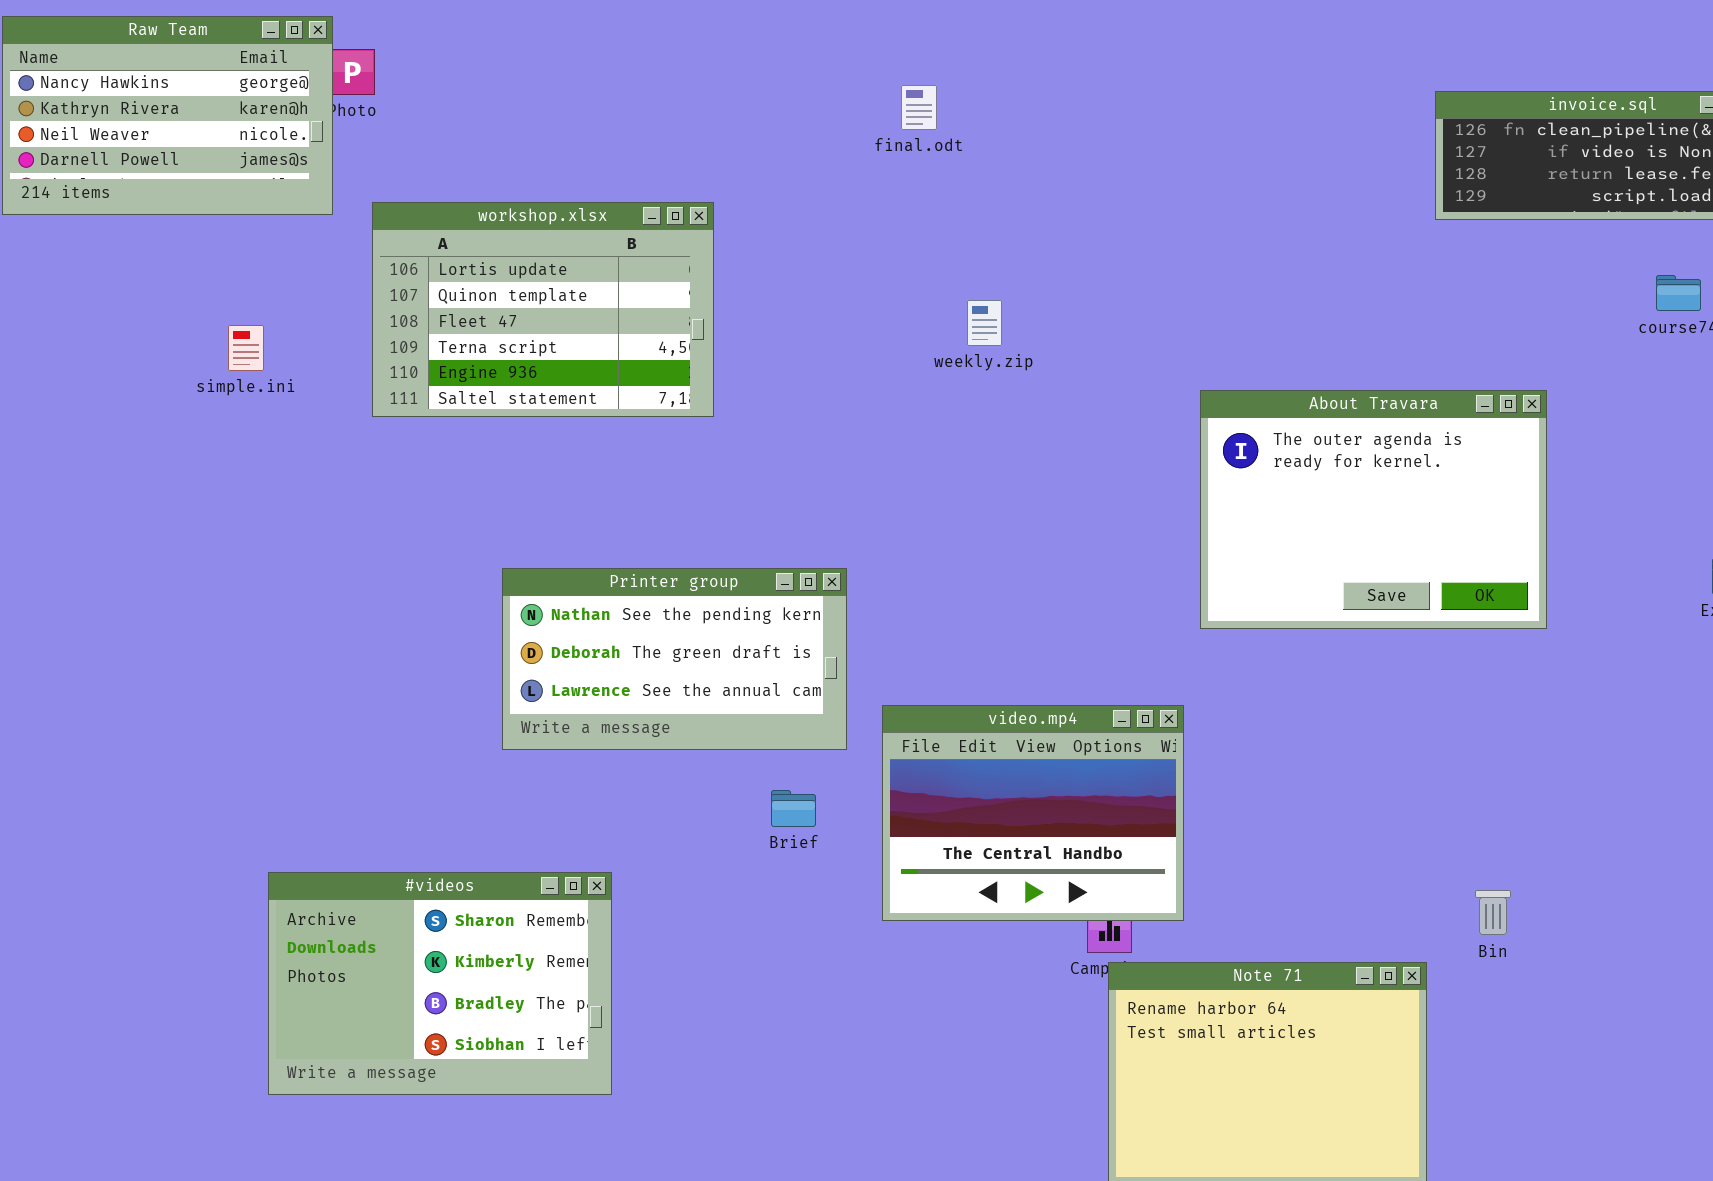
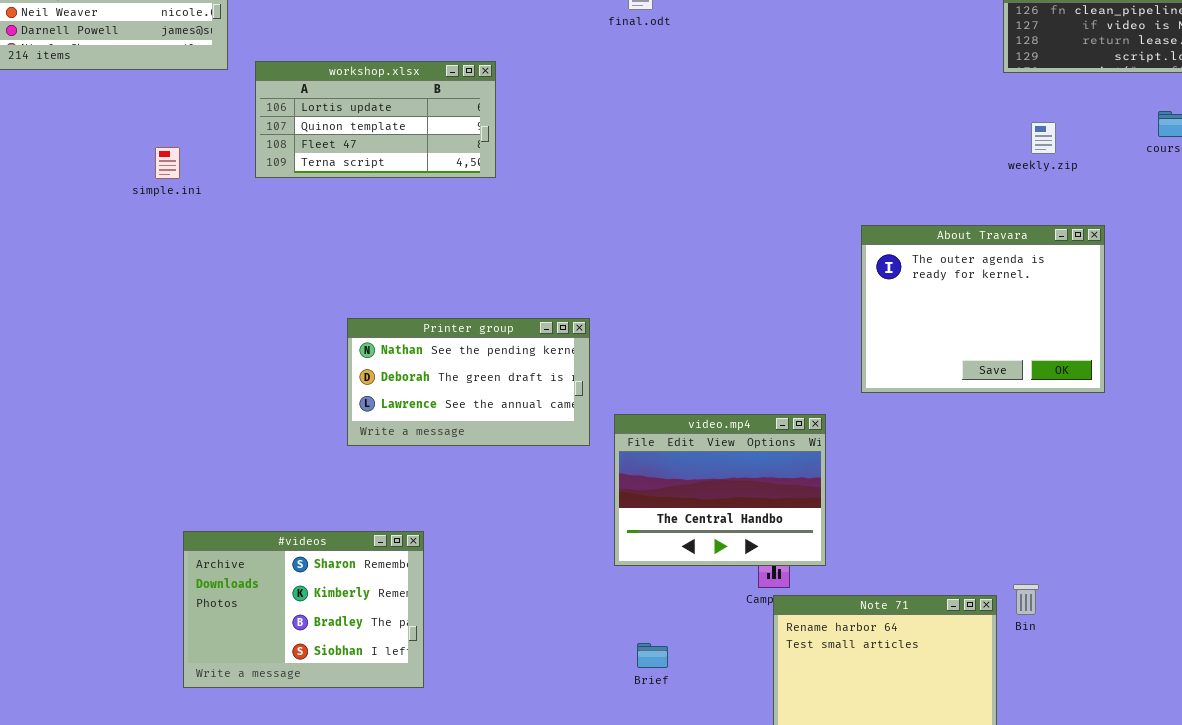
workshop.xlsx: [372,202,714,417] -> [255,61,496,178], resized
weekly.zip: [967,300,1002,346] -> [1031,122,1056,154], moved
About Travara: [1200,390,1547,629] -> [861,225,1105,393], moved
Brief: [771,790,816,827] -> [637,643,668,668], moved
Bin: [1475,890,1511,935] -> [1013,584,1039,615], moved

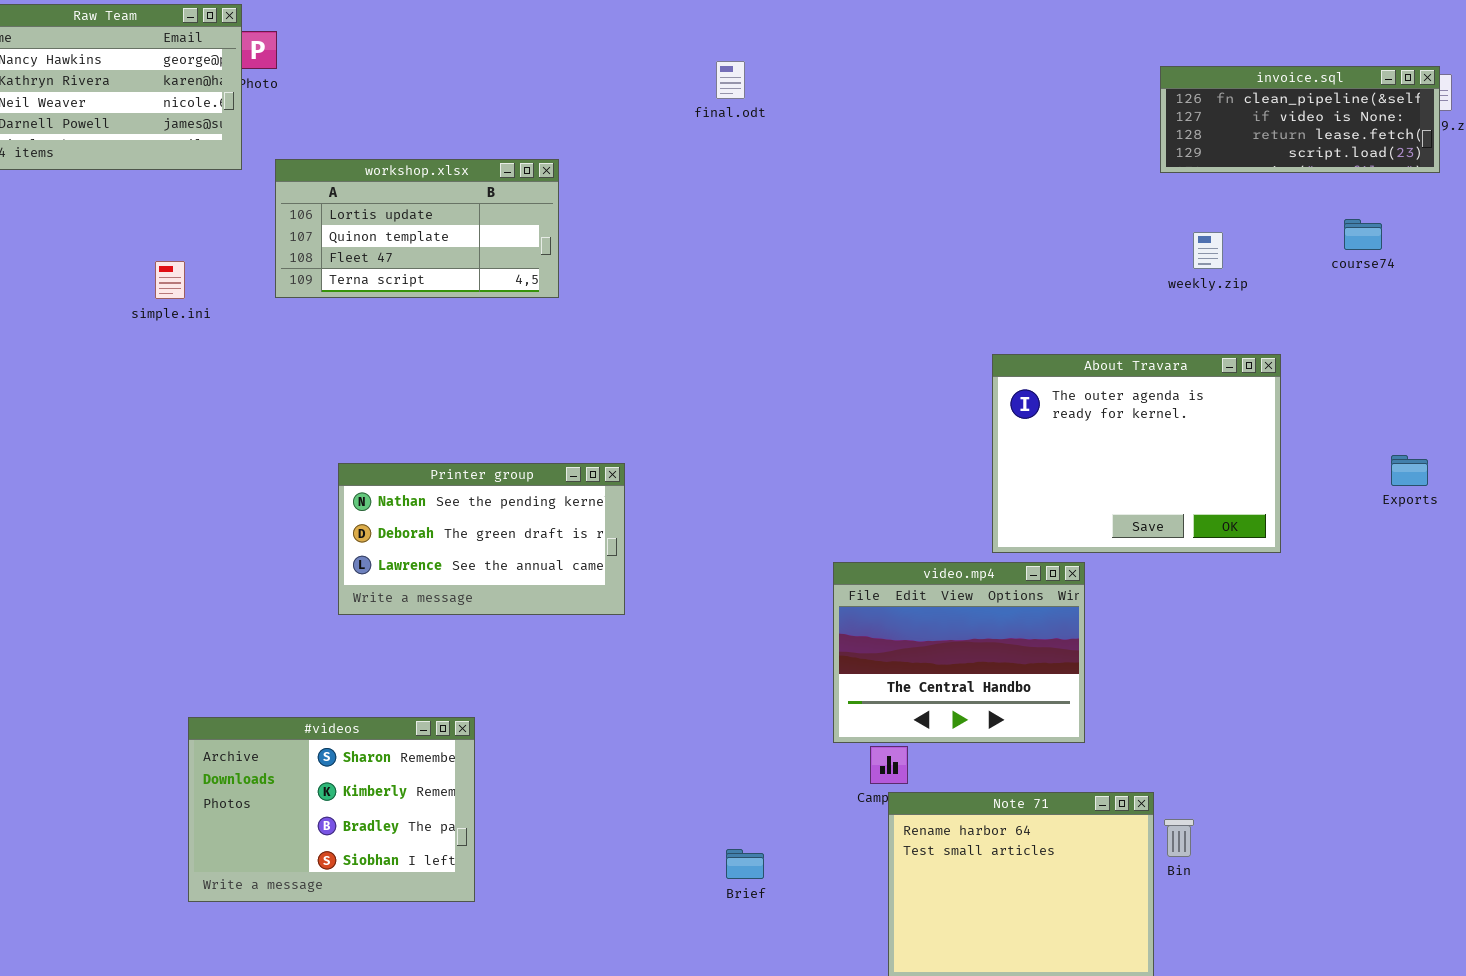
Printer group: [347,318,590,446] -> [338,463,625,615], moved
video.mp4: [614,414,826,566] -> [833,562,1085,743], moved
Bin: [1013,584,1039,615] -> [1164,819,1194,857], moved

